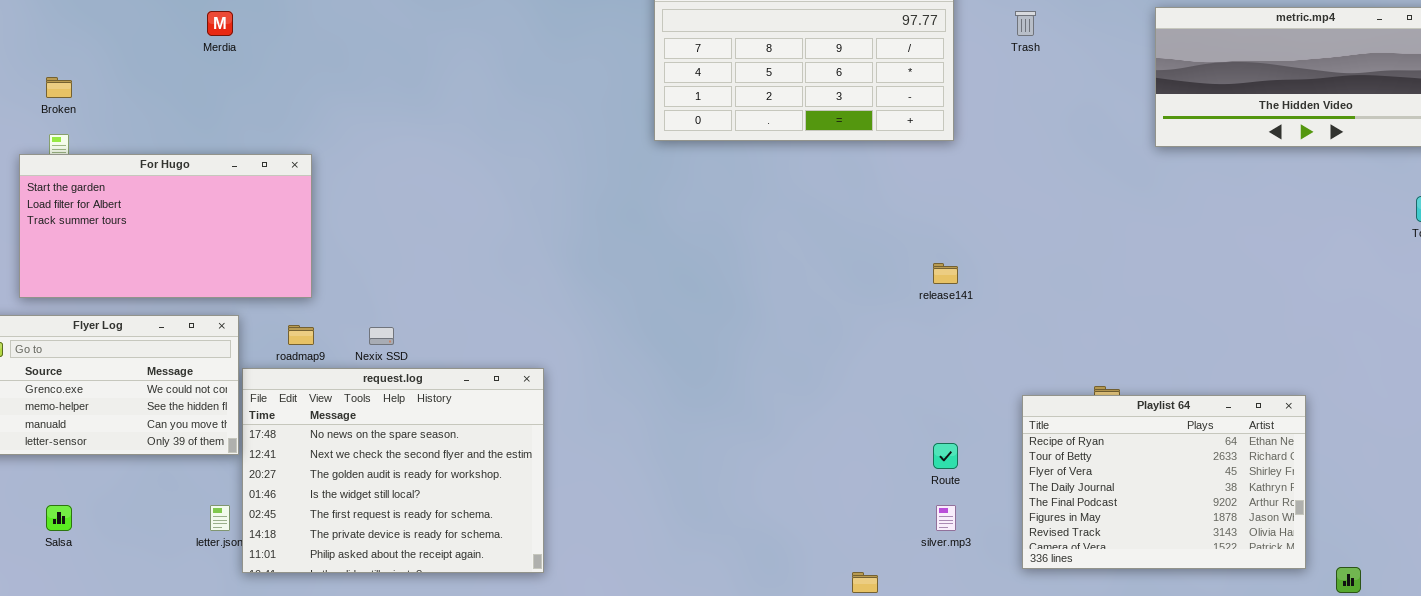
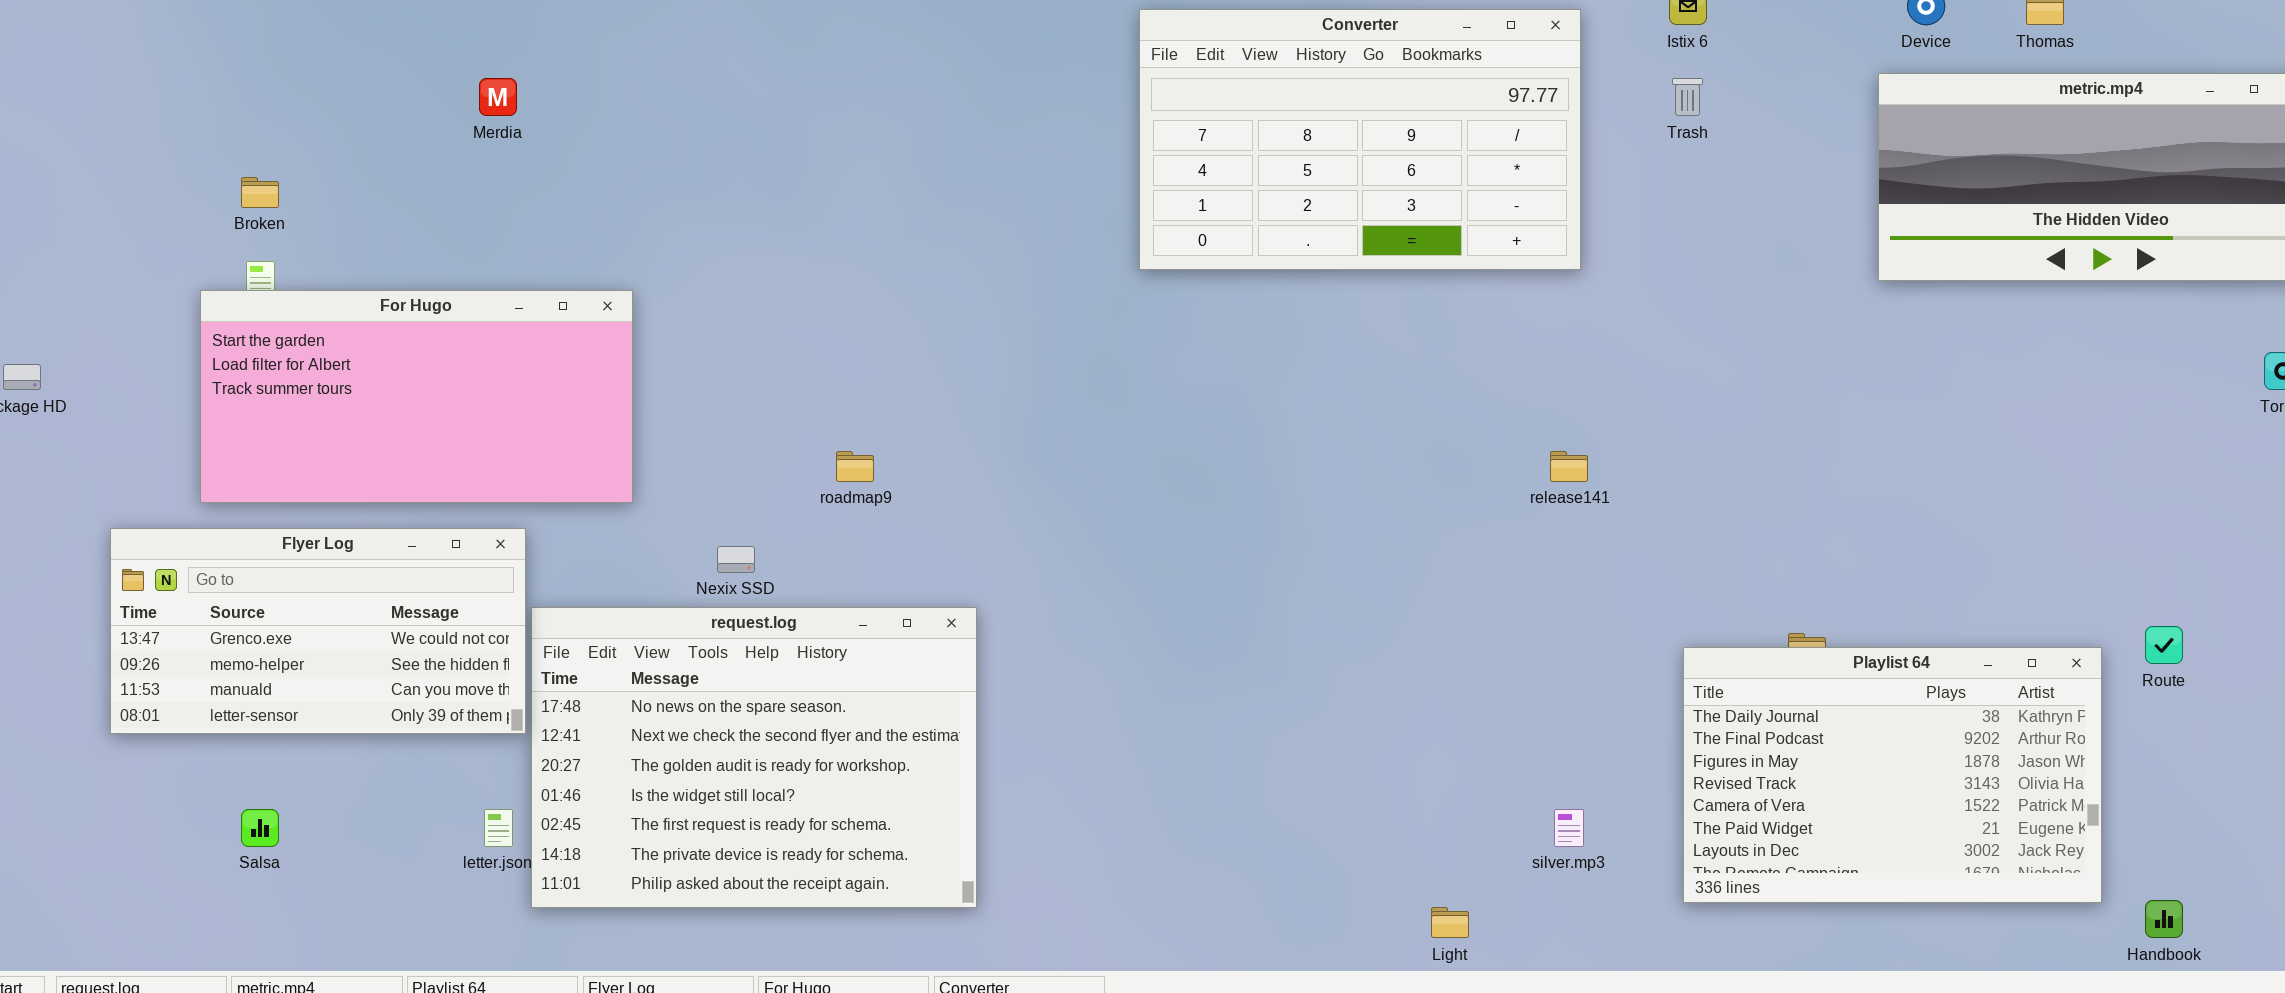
roadmap9: [288,325,314,345] -> [836,451,874,482], moved
Playlist 64: [1022,395,1306,569] -> [1683,647,2102,903], scrolled down 3 rows
Route: [933,443,958,469] -> [2145,626,2183,664], moved

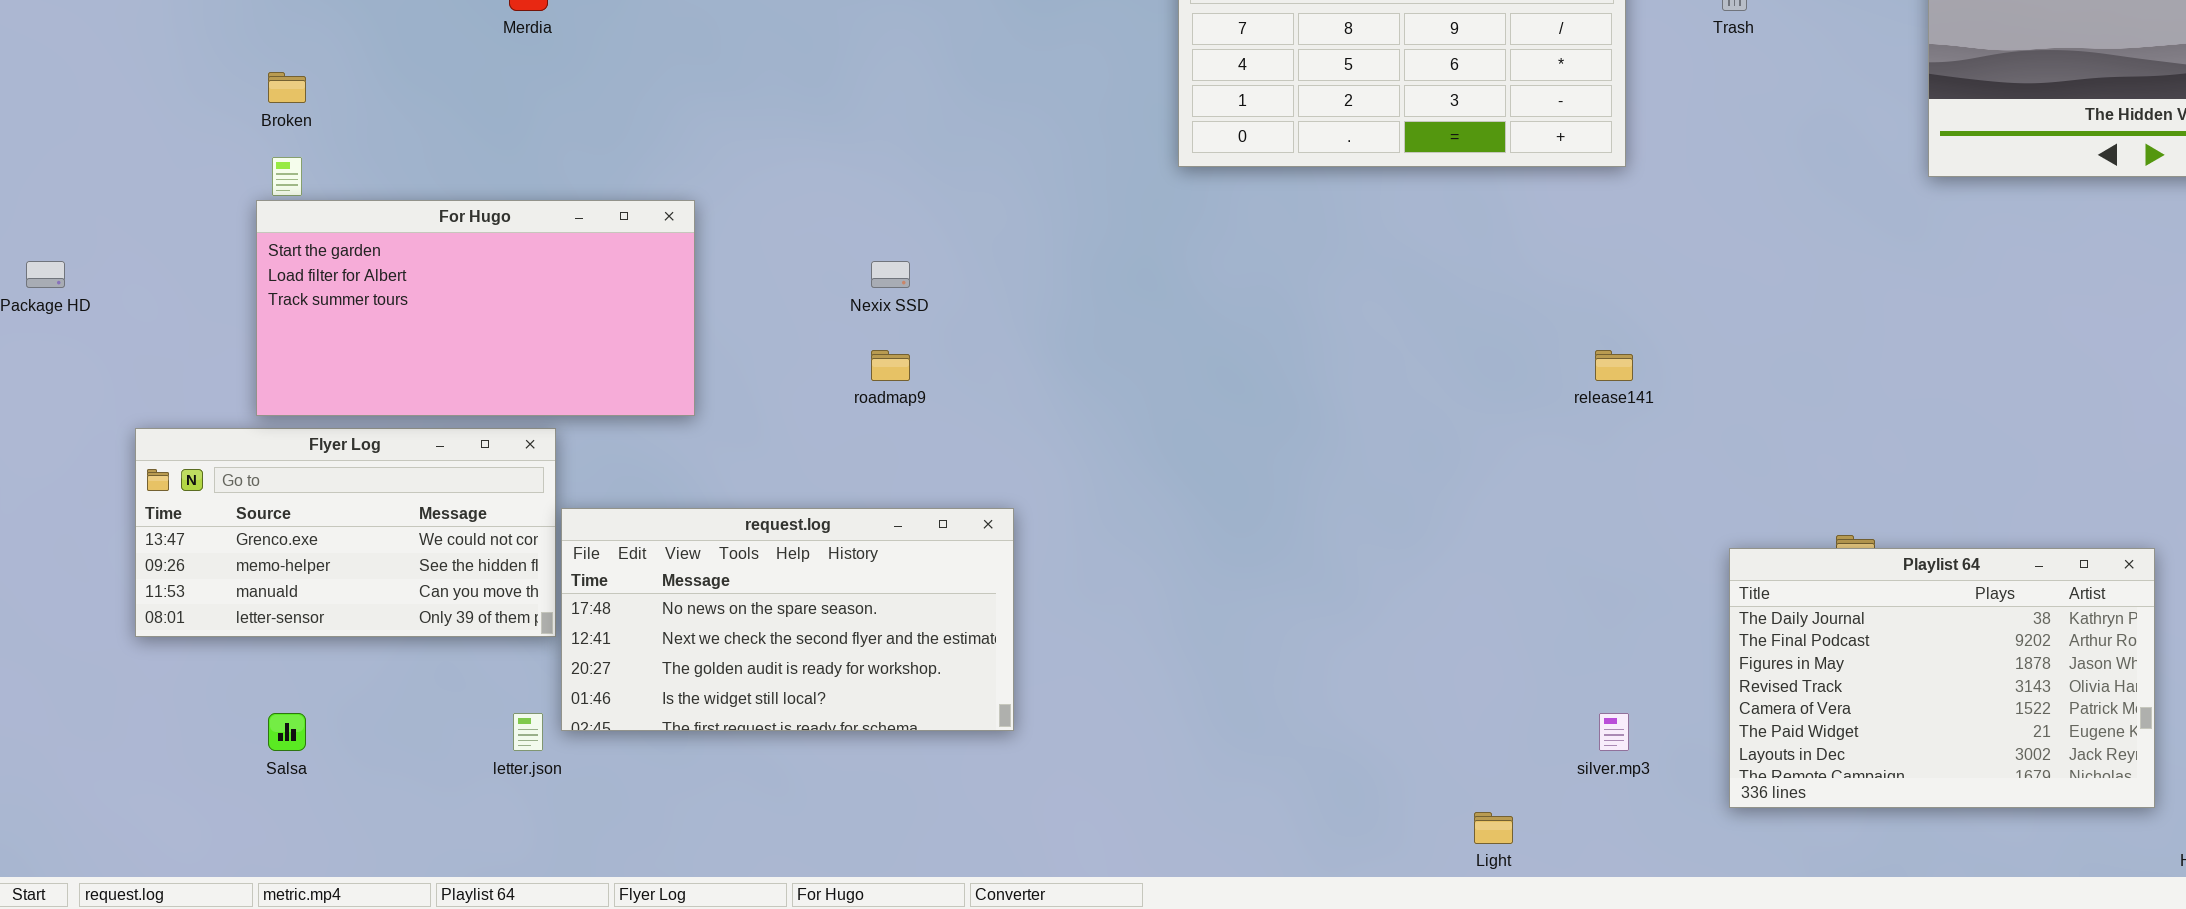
For Hugo: [200,290,633,503] -> [256,200,695,416], moved
Nexix SSD: [717,546,755,573] -> [871,261,910,288], moved
request.log: [531,607,977,908] -> [561,508,1014,731], resized

